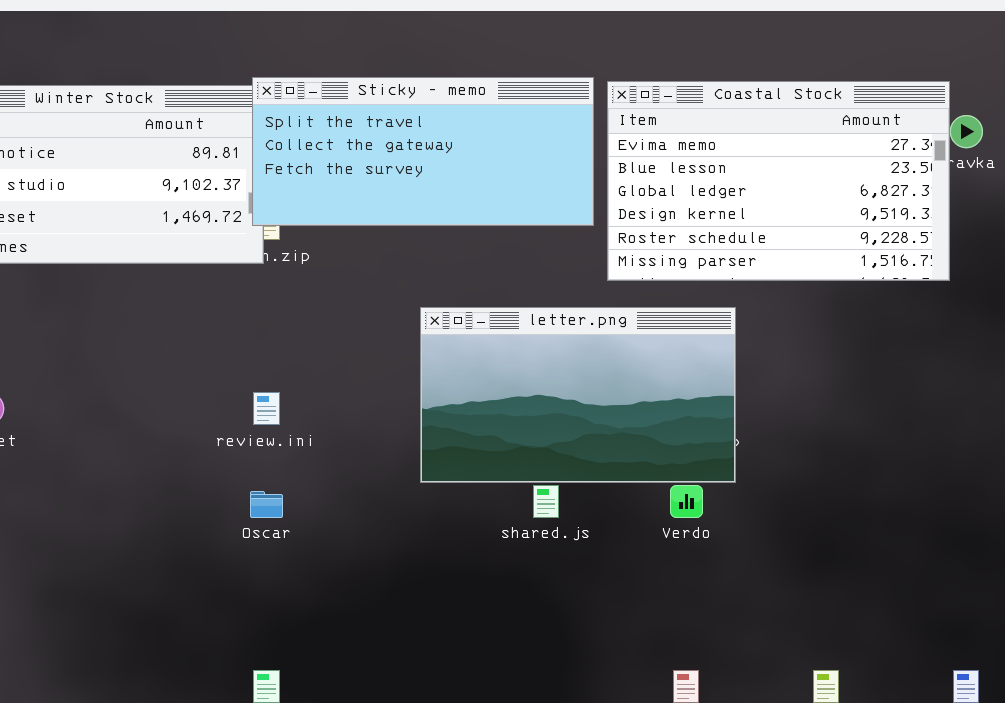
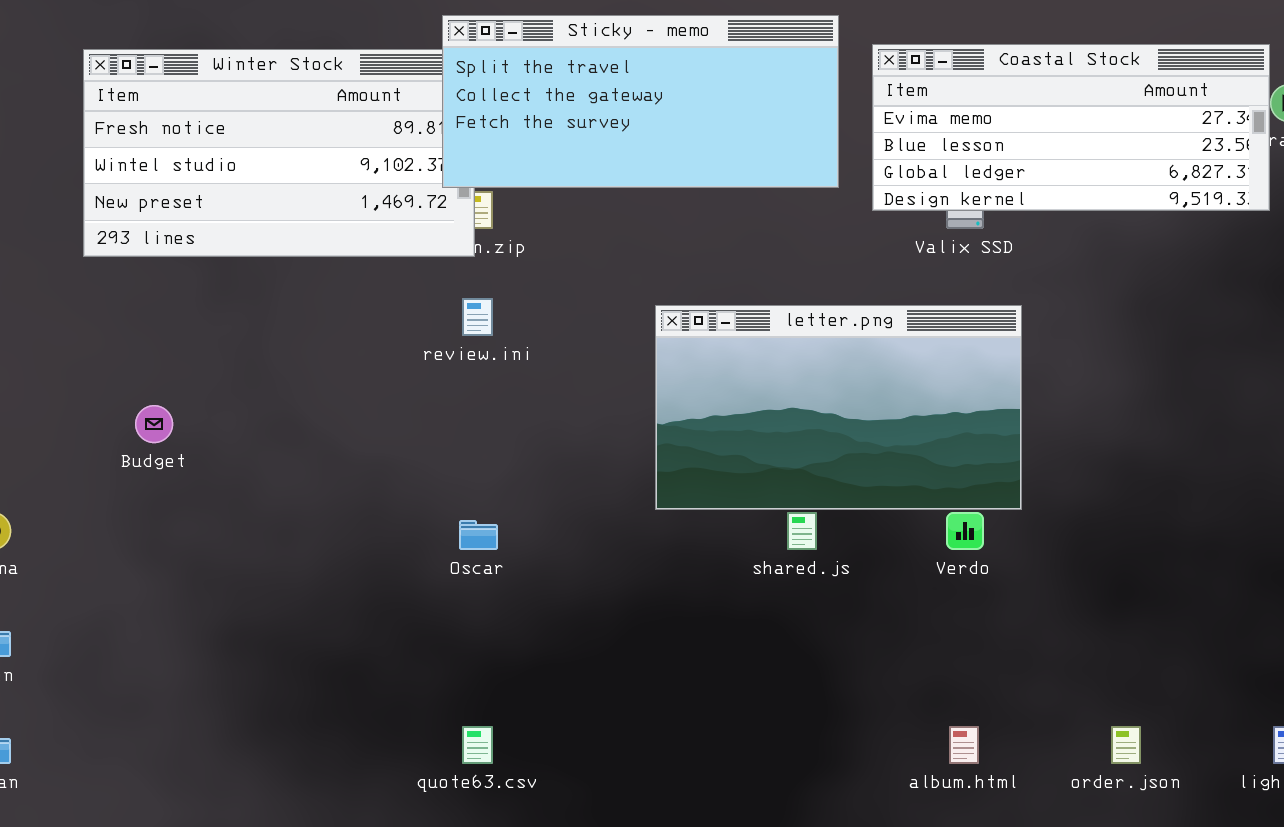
Sticky - memo: [252,77,594,226] -> [442,15,839,188], moved
Coastal Stock: [607,81,950,281] -> [872,44,1270,211], resized
review.ini: [253,392,280,425] -> [462,298,493,336], moved

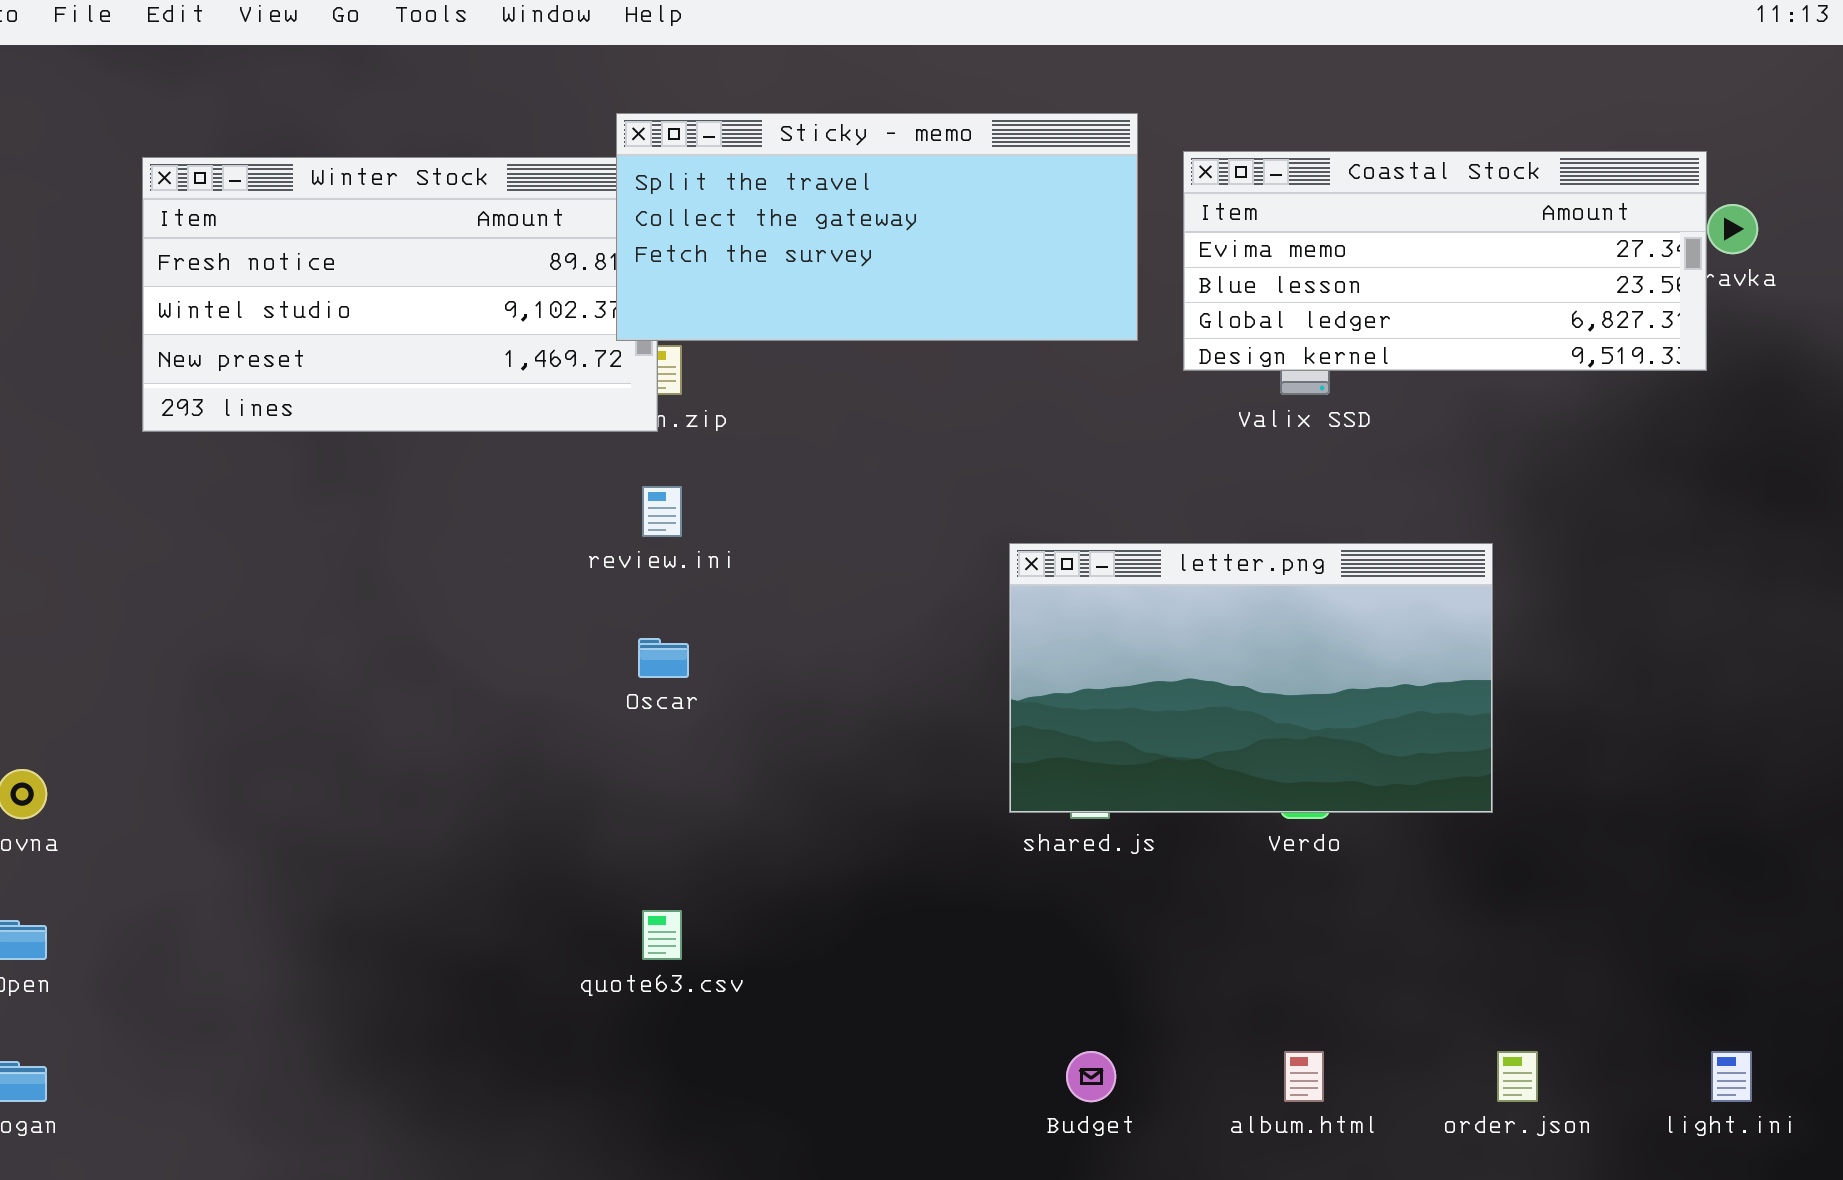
letter.png: [655,305,1022,510] -> [1009,543,1493,813], moved
Budget: [135,405,173,443] -> [1066,1051,1116,1102], moved
Oscar: [459,520,498,550] -> [638,638,689,678], moved
quote63.csv: [462,726,493,764] -> [642,910,682,960], moved

